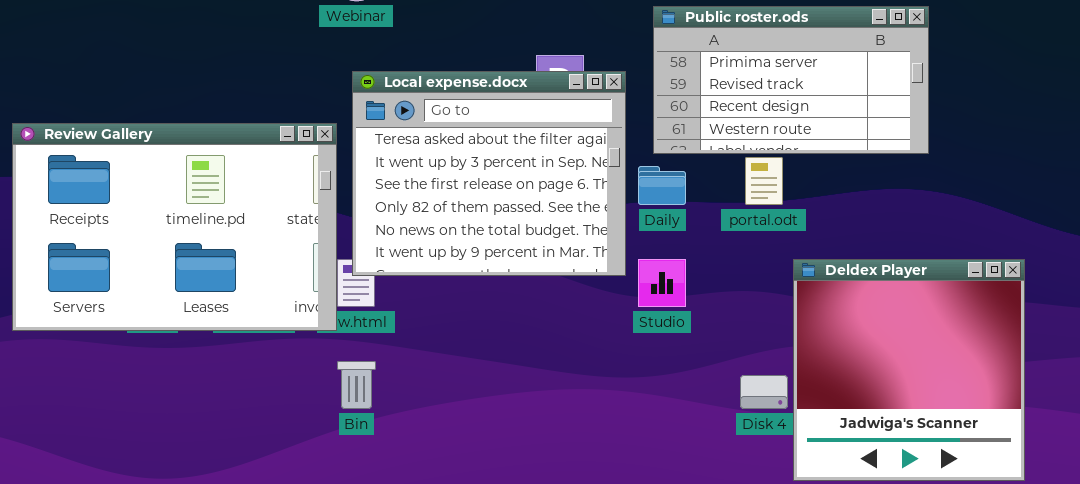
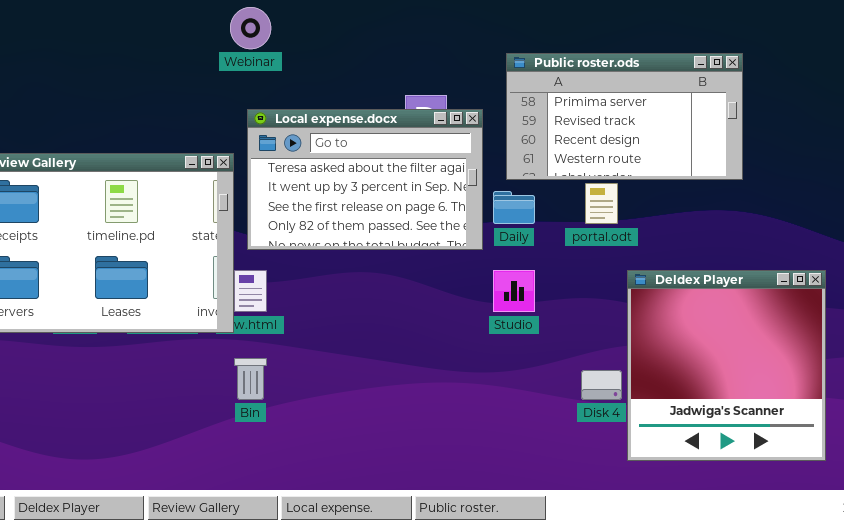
Local expense.docx: [352,71,626,276] -> [247,109,483,250], resized

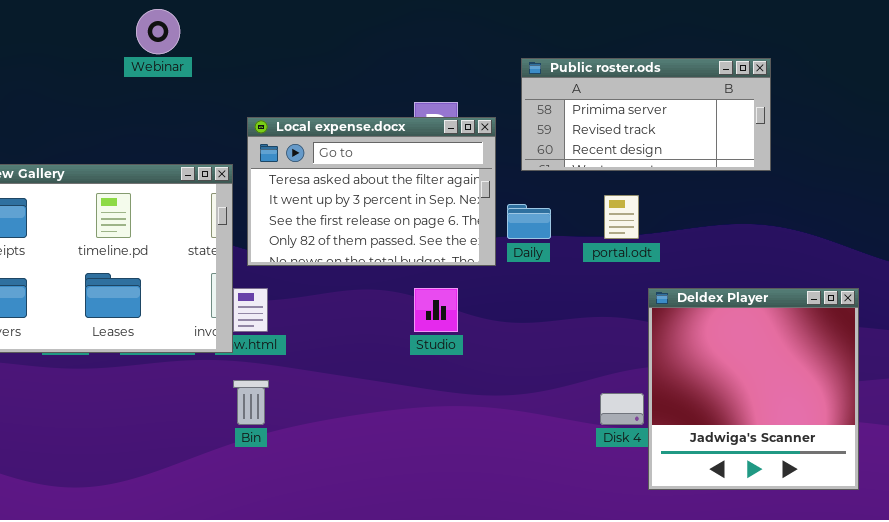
Webinar: [230,7,271,49] -> [136,9,180,54], moved
Public roster.ods: [506,53,743,180] -> [521,58,771,171], resized
Studio: [493,270,535,312] -> [414,288,458,332], moved

